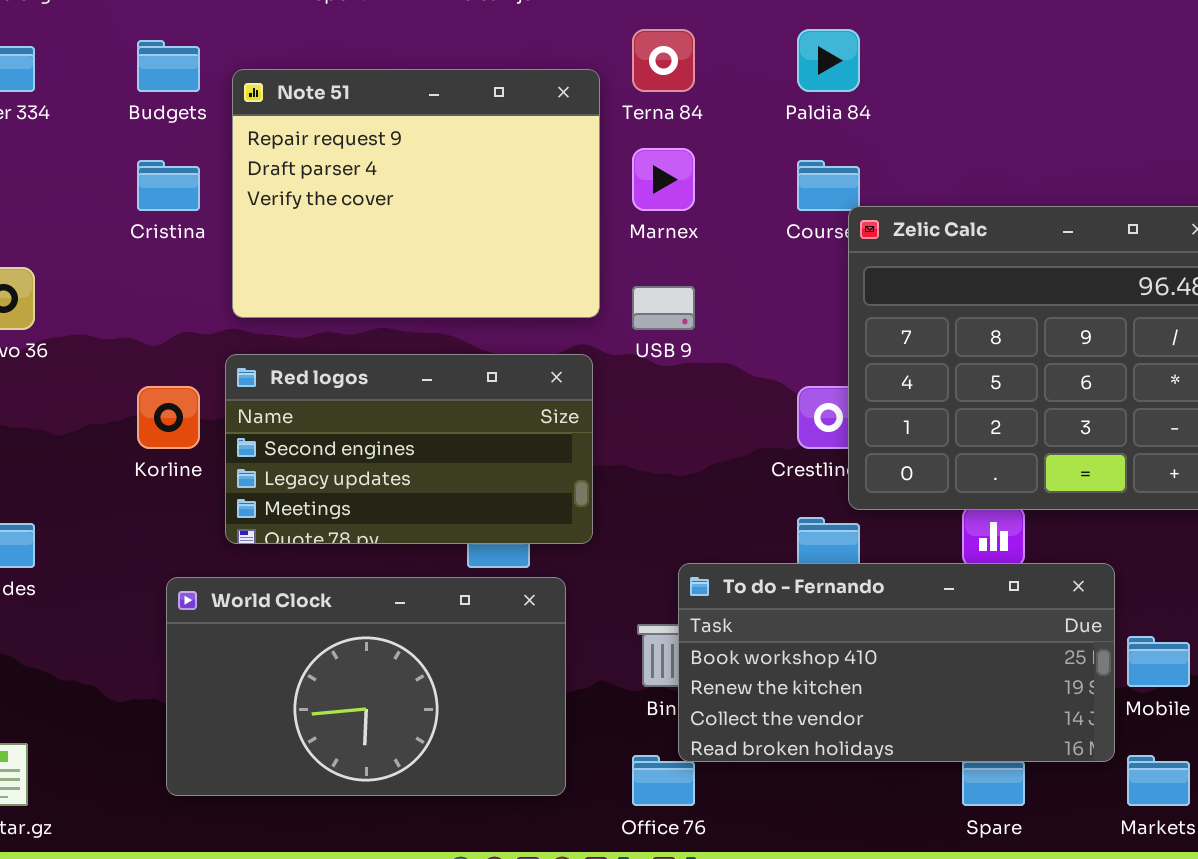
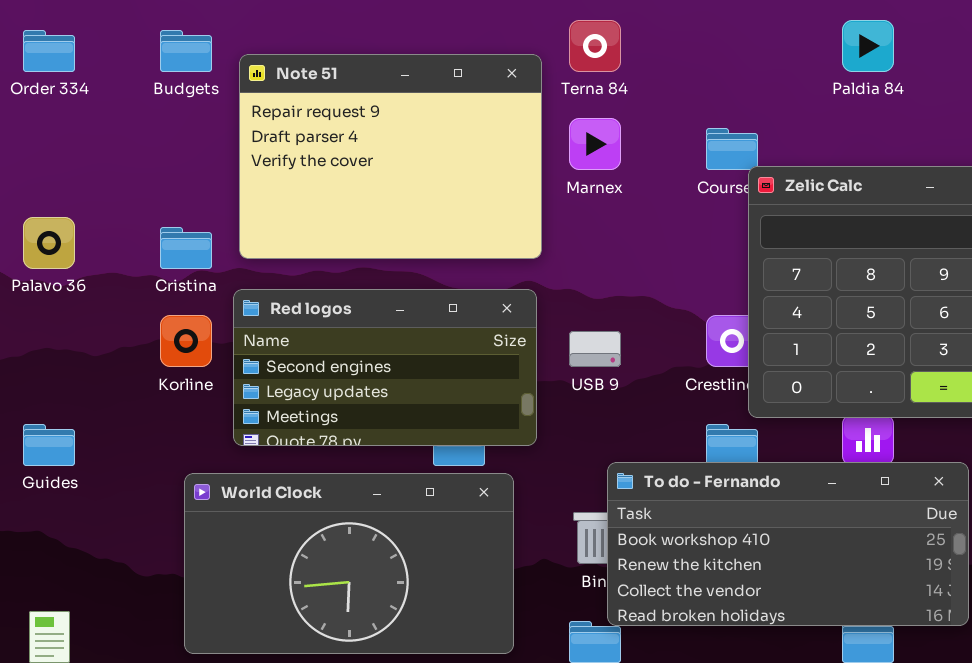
Paldia 84: [797,29,860,92] -> [842,20,894,72], moved
Cristina: [137,160,200,211] -> [160,227,212,269], moved
USB 9: [632,286,695,330] -> [569,331,621,367], moved

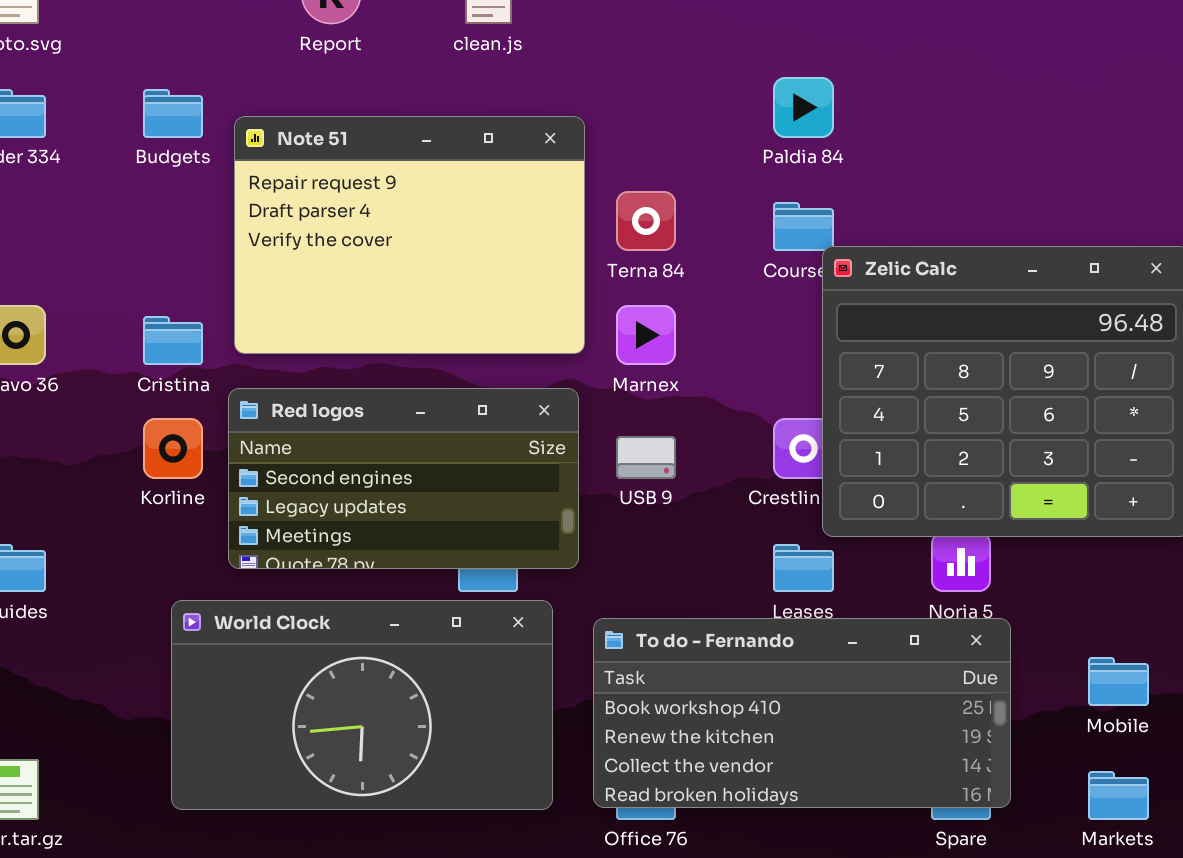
Terna 84: [569,20,621,72] -> [616,191,676,251], moved
Paldia 84: [842,20,894,72] -> [773,77,834,138], moved
Marnex: [569,118,621,170] -> [616,305,676,365], moved
To do - Fernando: [607,462,969,626] -> [593,618,1011,808], moved

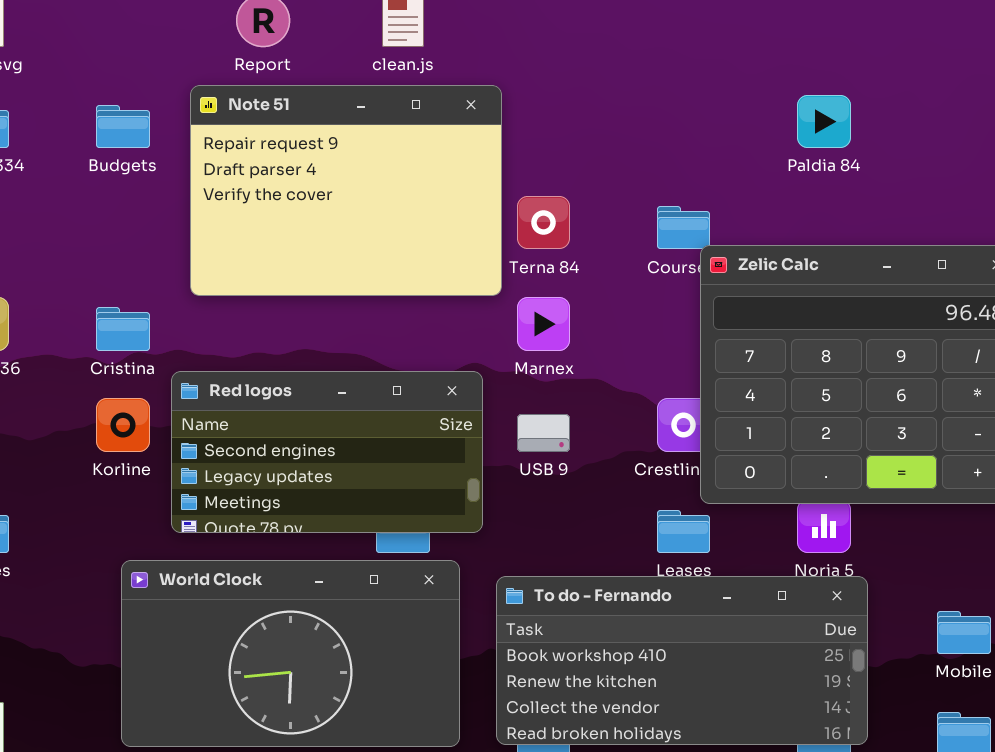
Paldia 84: [773,77,834,138] -> [797,95,851,148], moved
Note 51: [234,116,585,354] -> [190,85,502,296], moved

